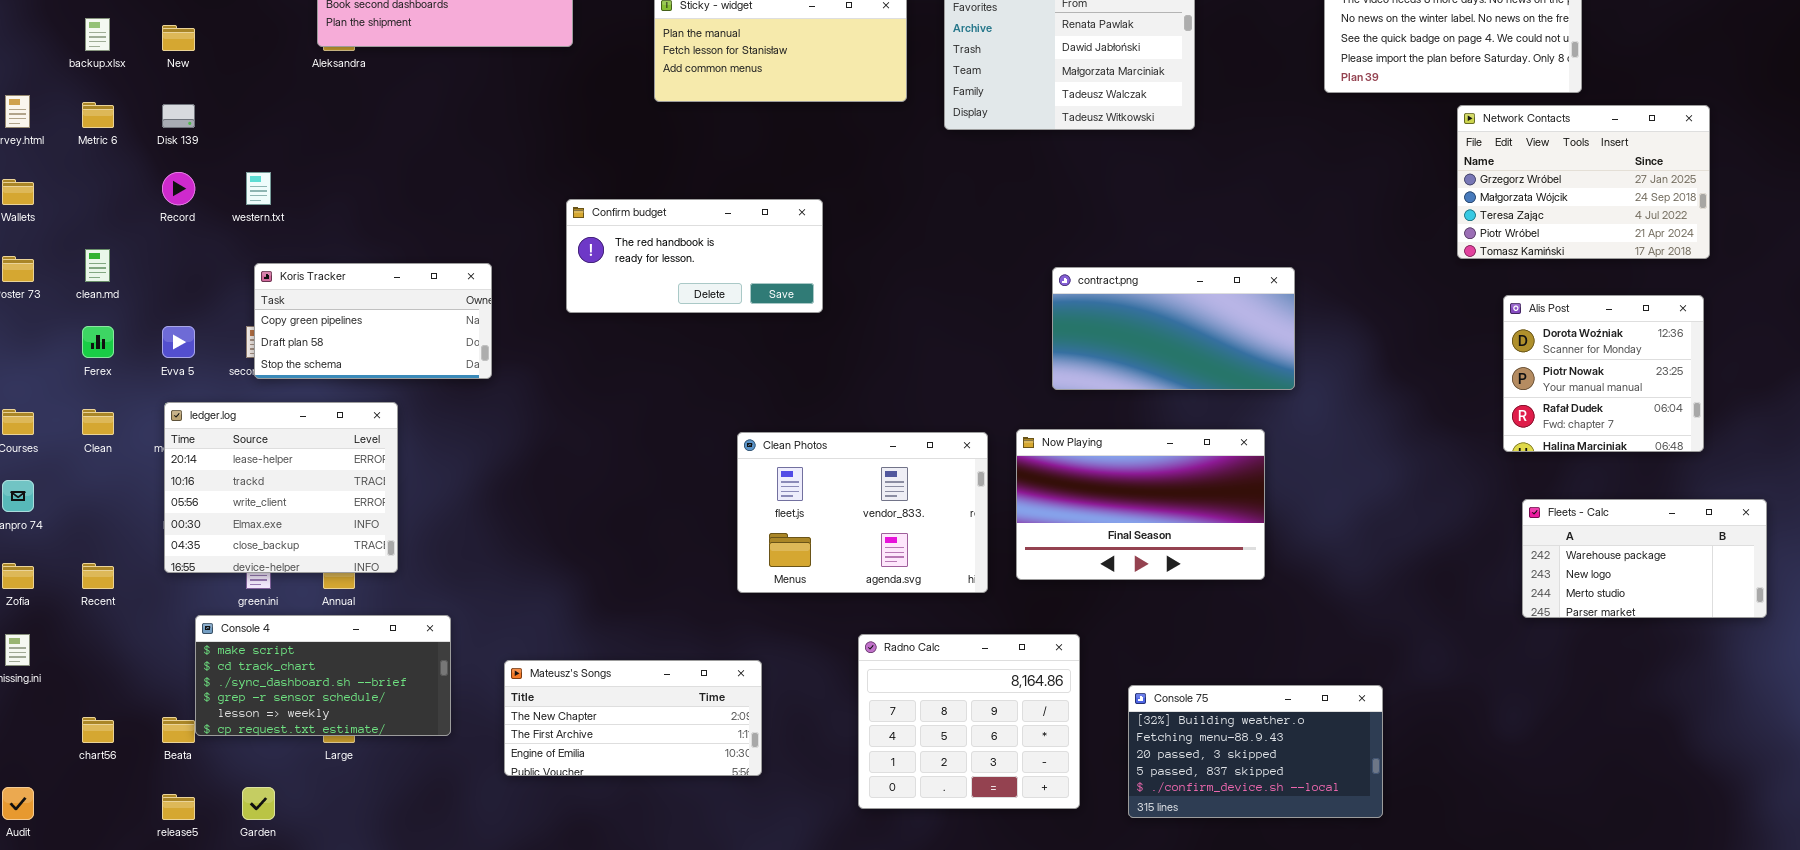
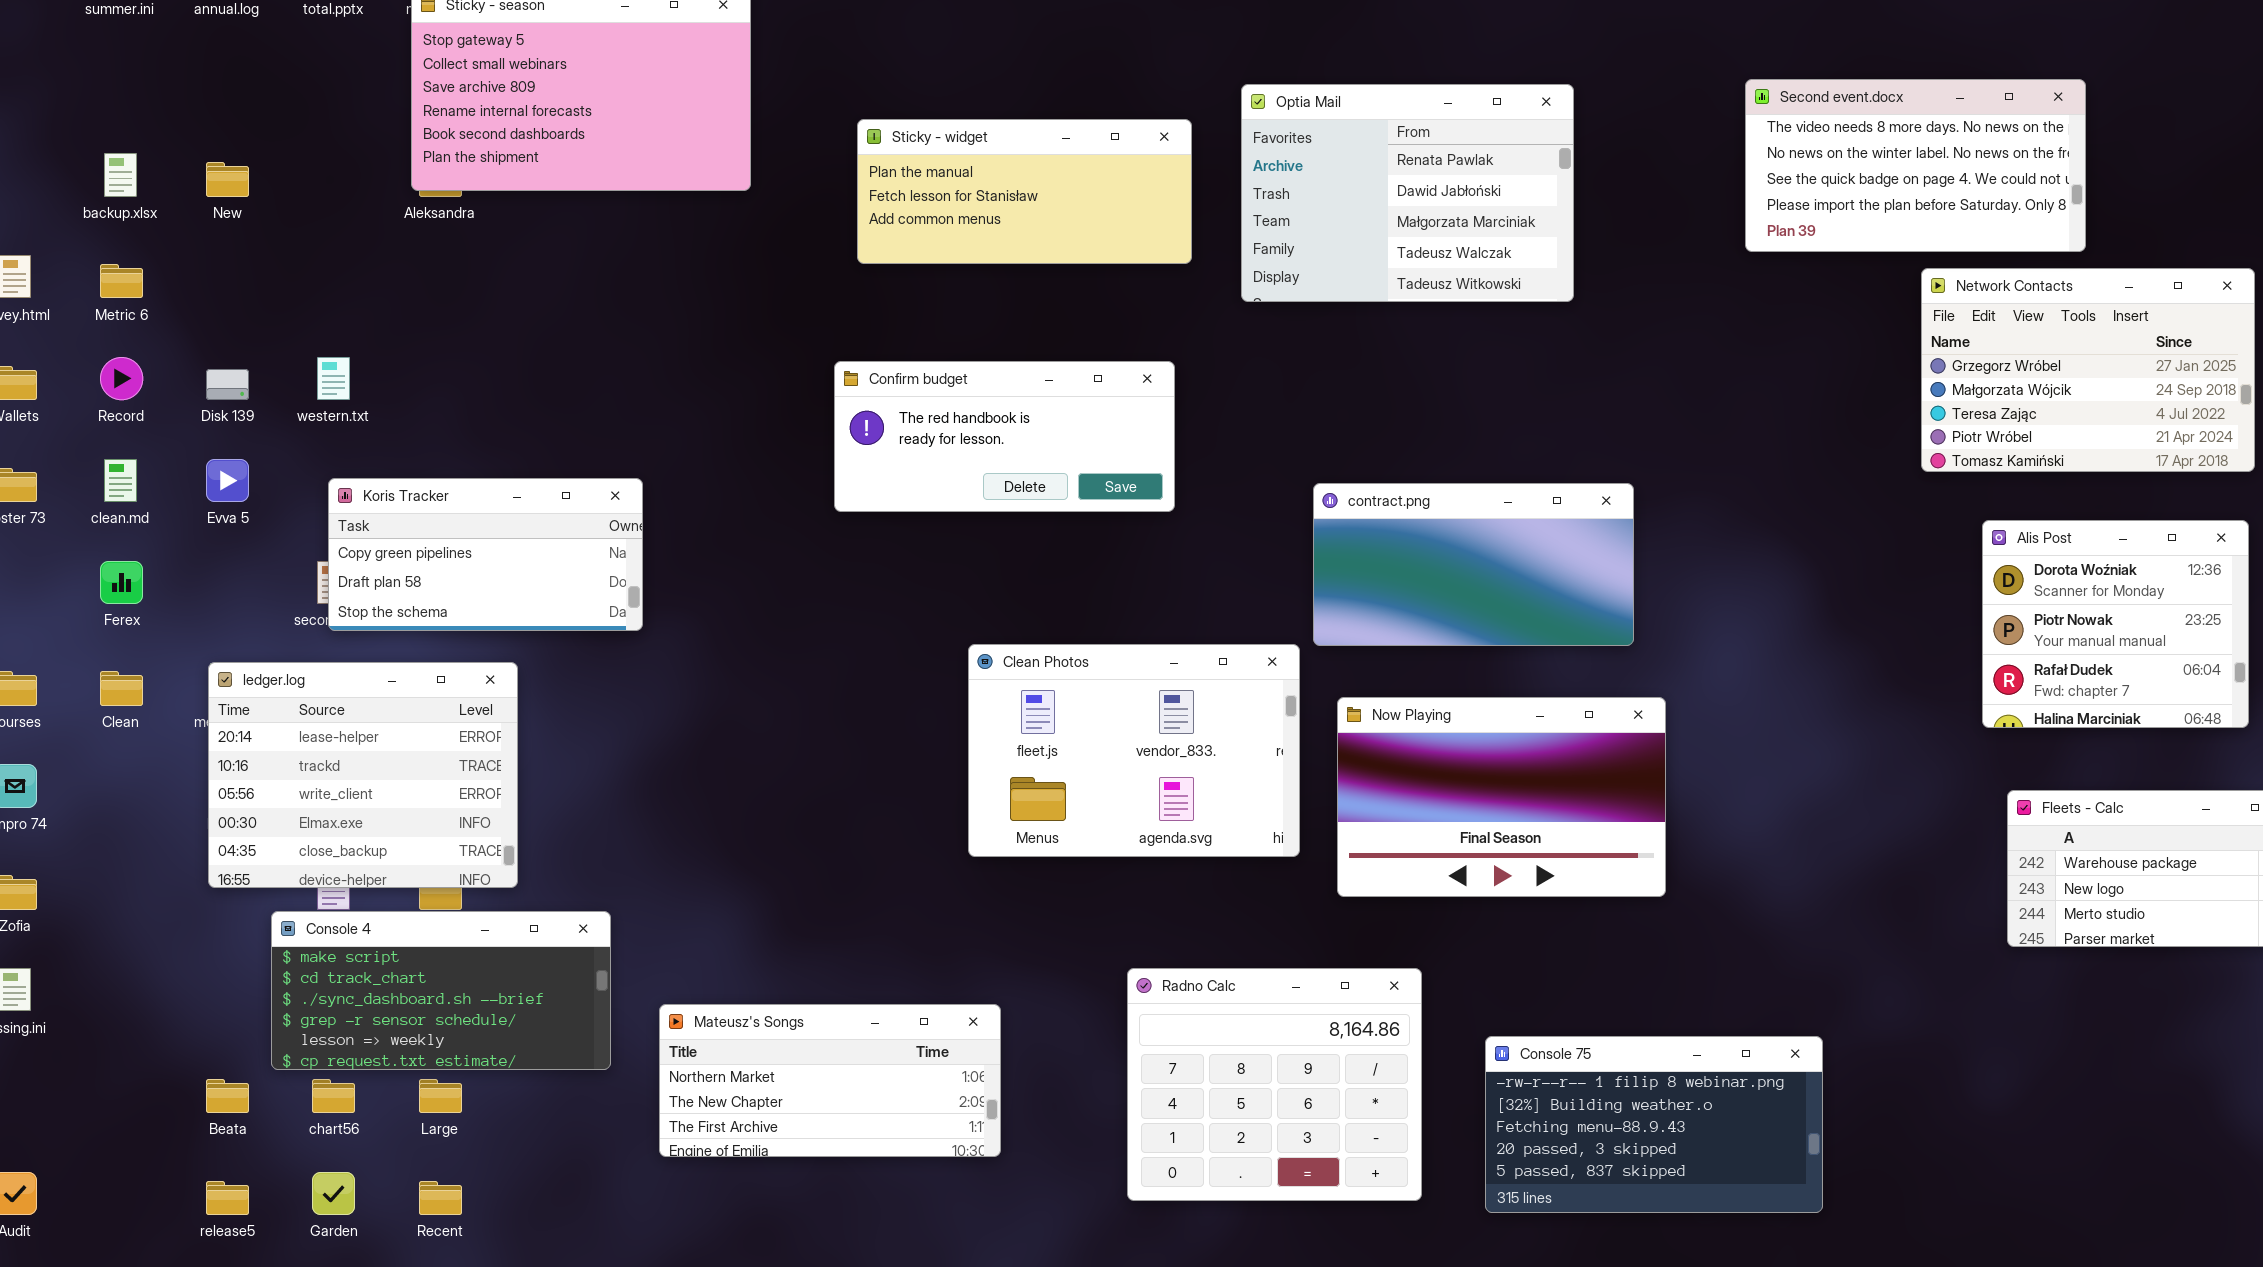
Disk 139: [162,104,195,128] -> [206,369,249,400], moved
Record: [162,172,195,205] -> [100,357,143,400], moved
Confirm budget: [566,199,823,313] -> [834,361,1175,512], moved
contract.png: [1052,267,1295,390] -> [1313,483,1634,646], moved
Evva 5: [162,326,195,358] -> [206,459,249,502], moved
Clean Photos: [737,432,988,593] -> [968,644,1300,857], moved
Recent: [82,563,114,589] -> [419,1181,462,1215], moved
Console 4: [195,615,451,736] -> [271,911,611,1070], moved
Mateusz's Songs: [504,660,762,776] -> [659,1004,1001,1157], scrolled up 1 row
Console 75: [1128,685,1383,818] -> [1485,1036,1823,1213], scrolled up 1 row
chart56: [82,717,114,743] -> [312,1079,355,1113], moved

